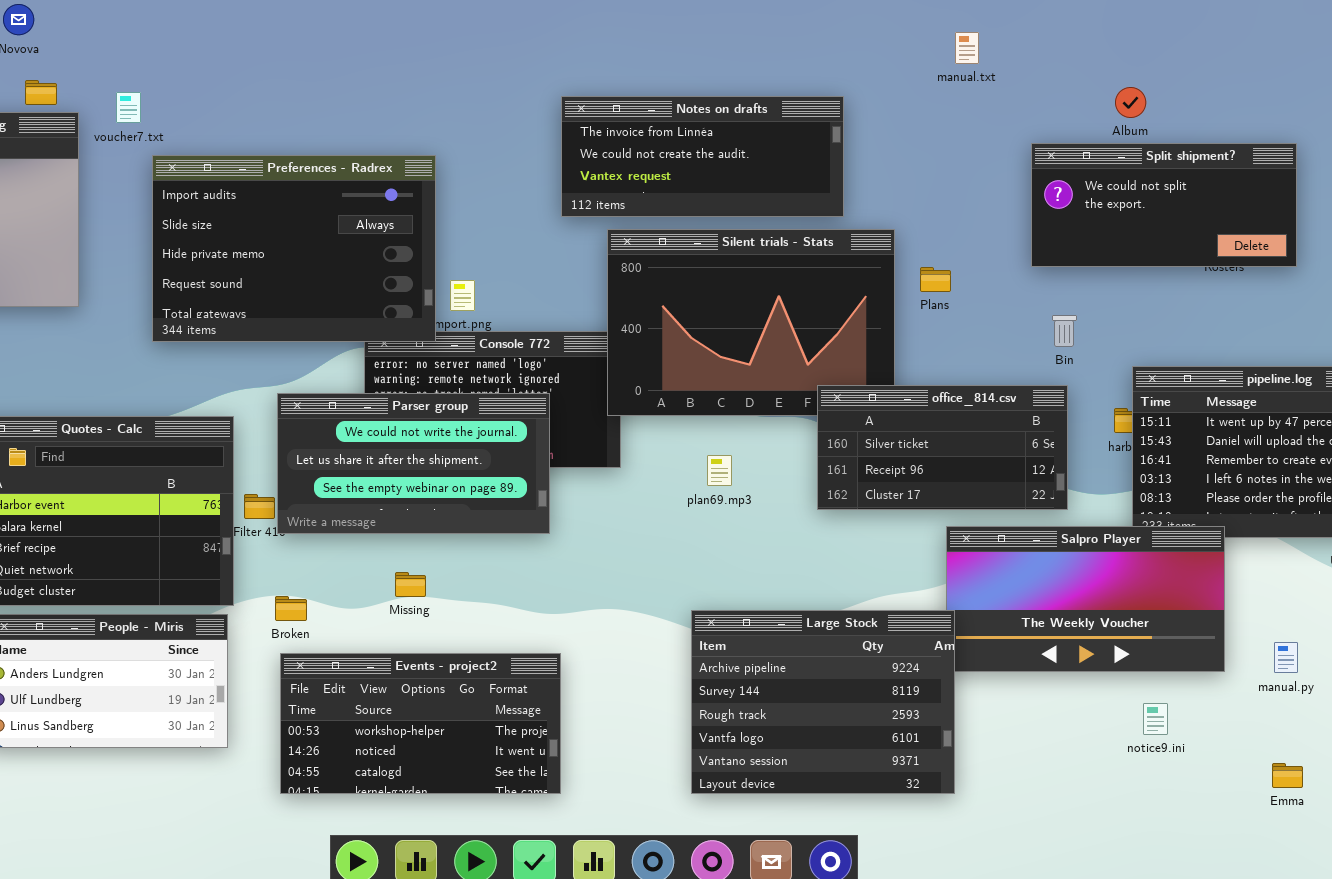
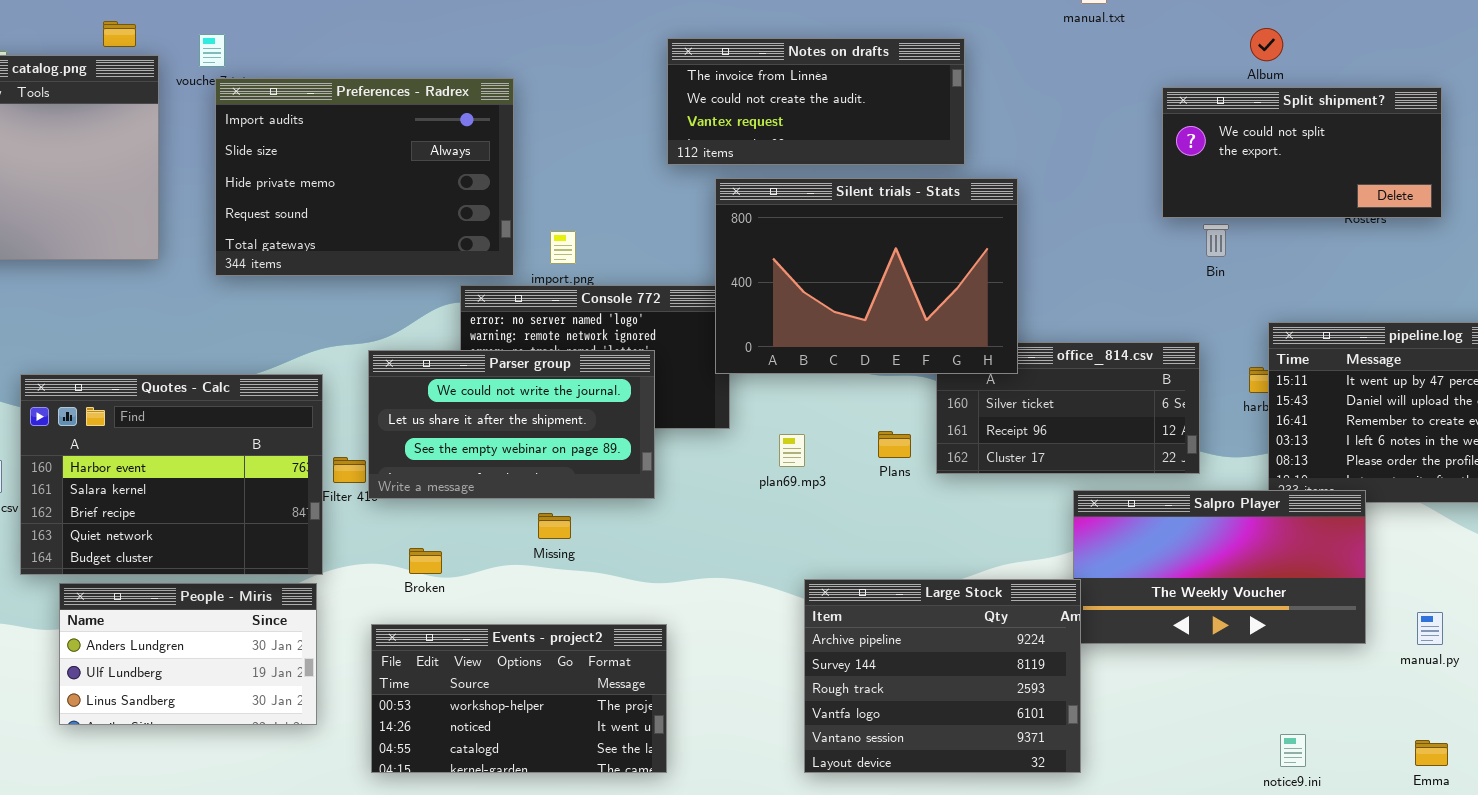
Preferences - Radrex: [152,155,436,342] -> [215,78,514,276], moved
Silent trials - Stats: [607,229,895,416] -> [715,178,1018,374], raised
Plans: [920,267,951,292] -> [878,431,911,458], moved
Bin: [1052,315,1077,347] -> [1203,224,1229,257], moved
plan69.mp3: [707,455,732,486] -> [779,434,805,467], moved
Missing: [395,572,426,597] -> [538,513,571,539], moved
Broken: [275,596,307,621] -> [409,548,442,574], moved
notice9.ini: [1143,703,1168,735] -> [1280,734,1306,767], moved

